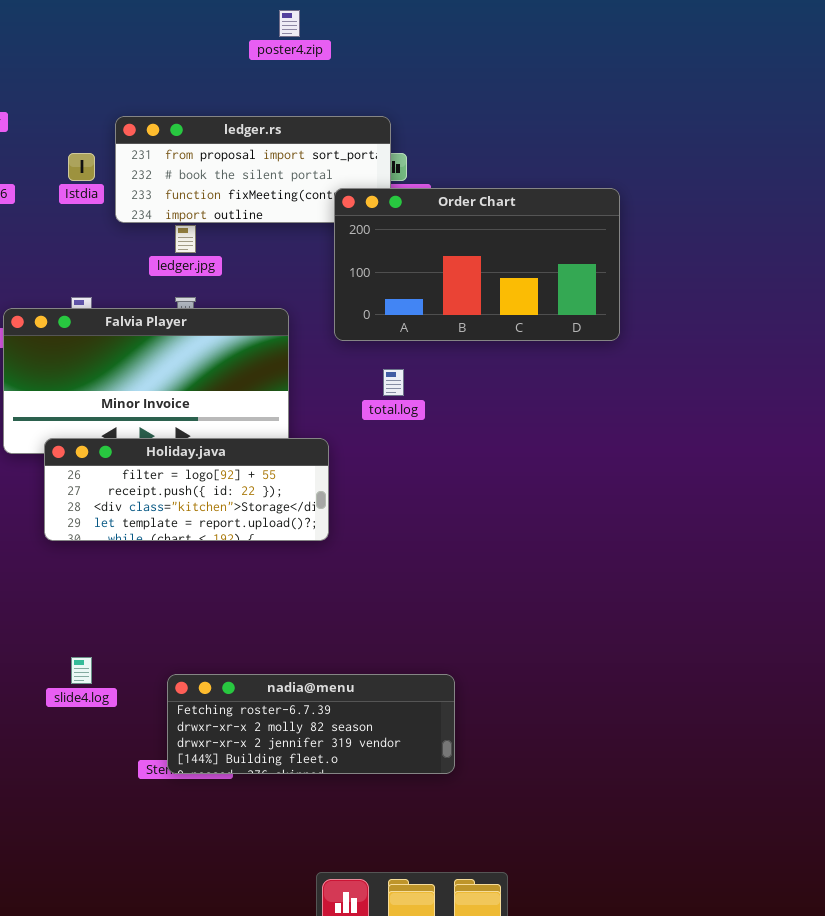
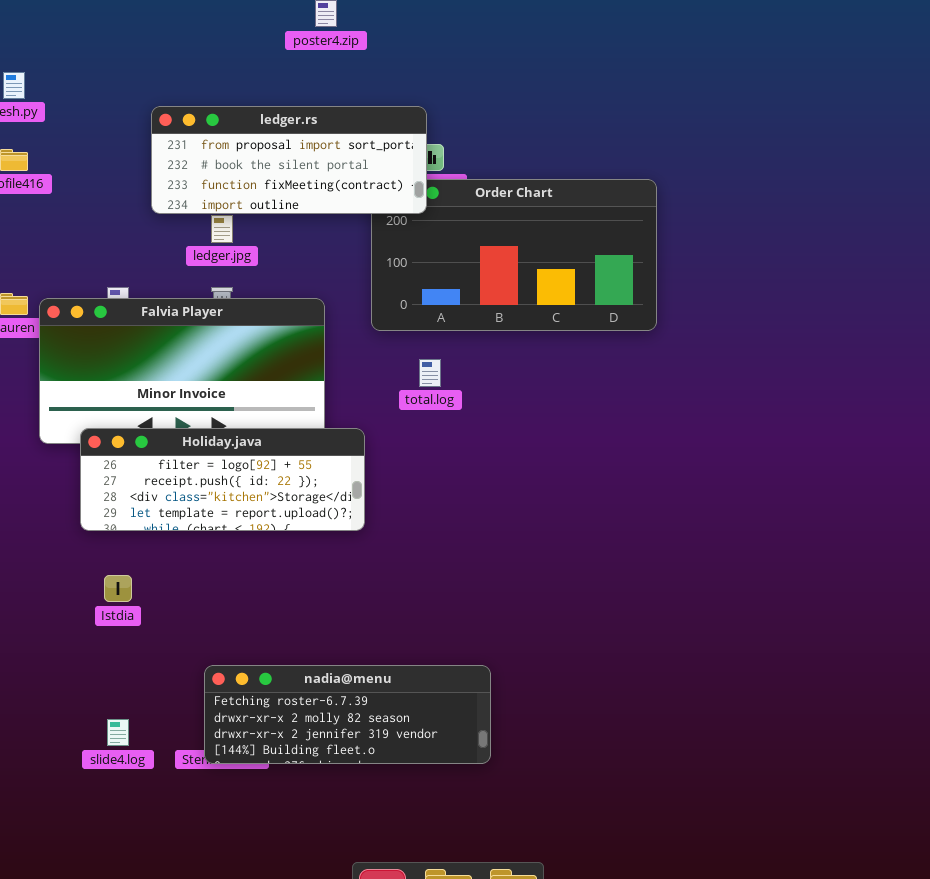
ledger.rs: [115,116,391,223] -> [151,106,427,214], raised
Istdia: [68,153,95,181] -> [104,575,132,602], moved
slide4.log: [71,657,92,684] -> [107,719,129,746], moved

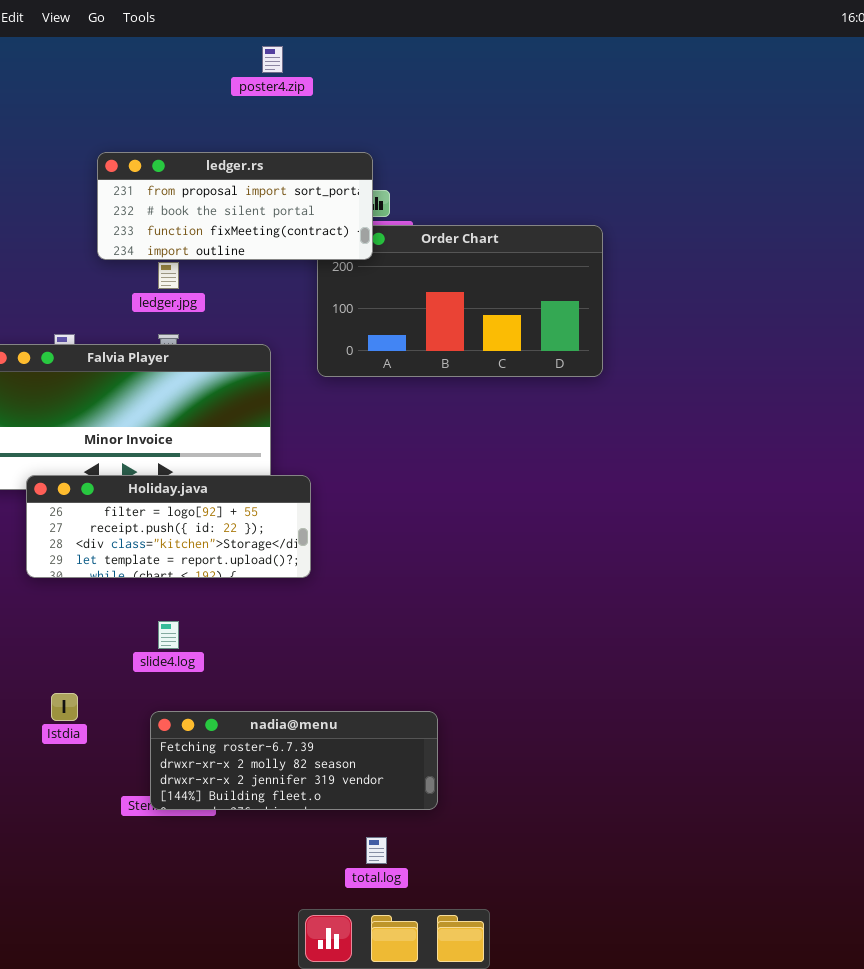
total.log: [419,359,441,387] -> [366,837,387,864], moved
Istdia: [104,575,132,602] -> [51,693,78,721], moved
slide4.log: [107,719,129,746] -> [158,621,179,649], moved

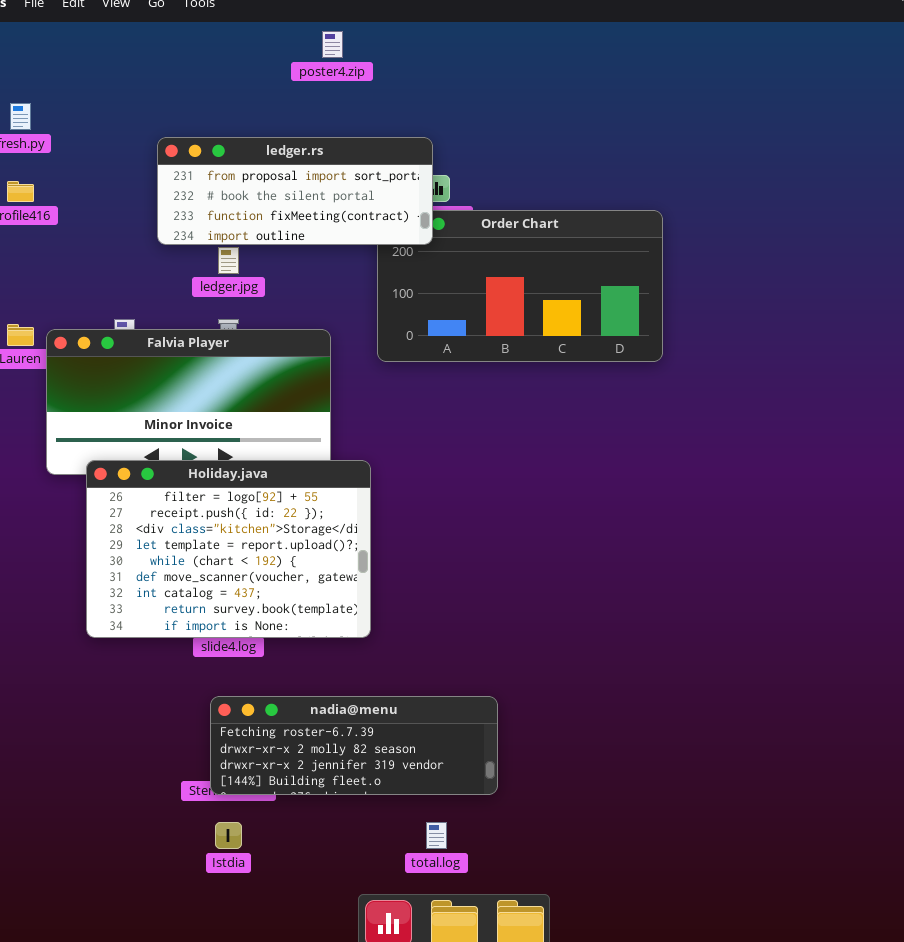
Holiday.java: [26,475,311,578] -> [86,460,371,638], resized
Istdia: [51,693,78,721] -> [215,822,242,849], moved

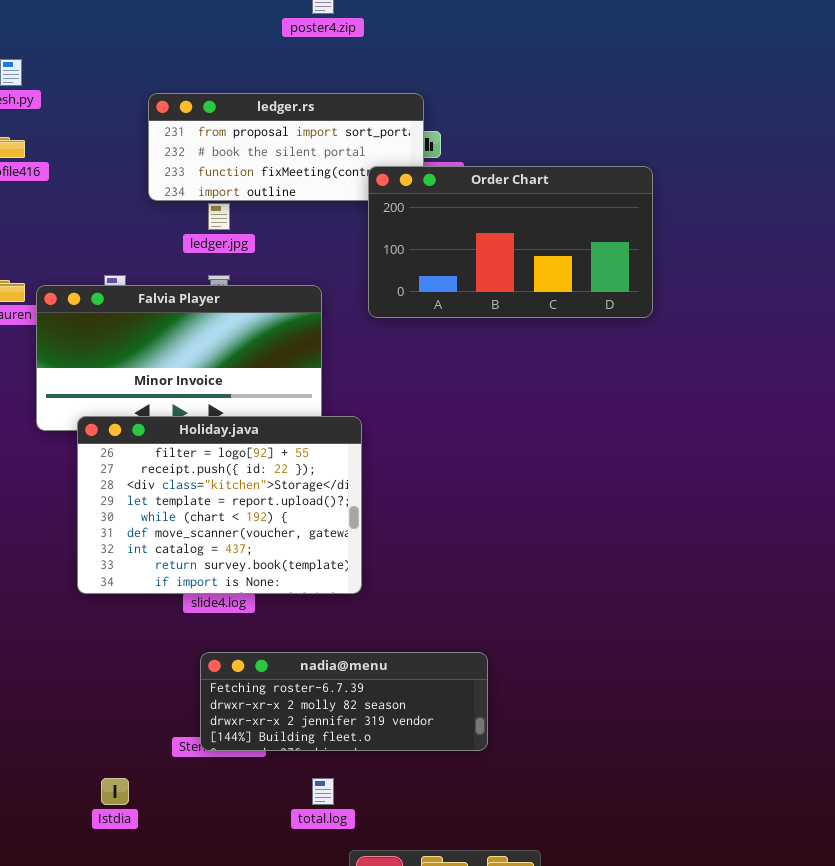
Order Chart: [377,210,663,362] -> [368,166,653,318], raised
Istdia: [215,822,242,849] -> [101,778,129,805], moved
total.log: [426,822,447,849] -> [312,778,334,805], moved

